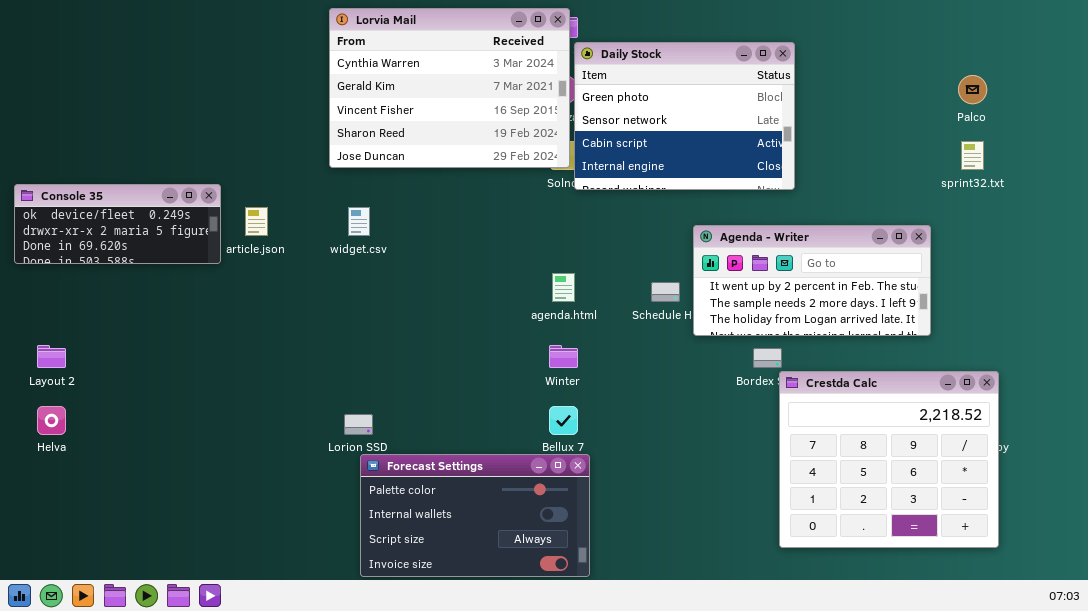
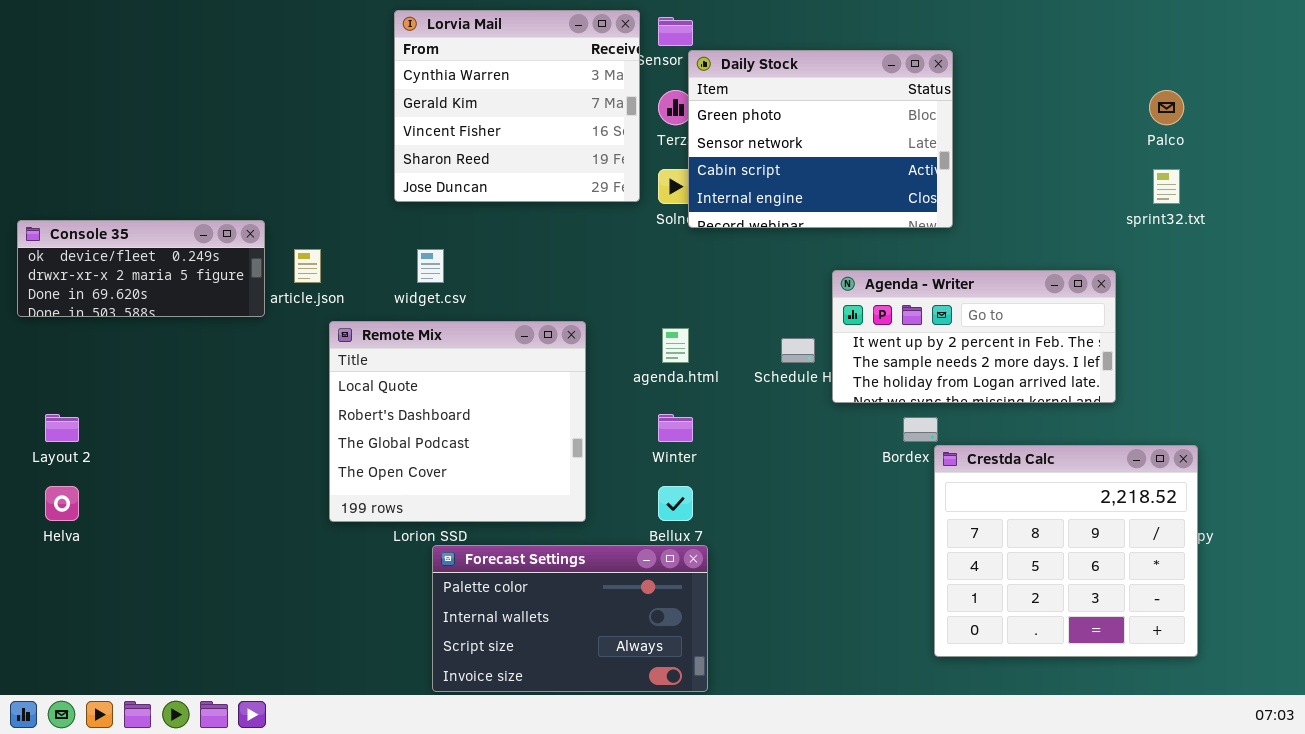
Lorvia Mail: [329,8,570,168] -> [394,10,640,202], resized
Remote Mix: none -> [329,321,586,522], opened

